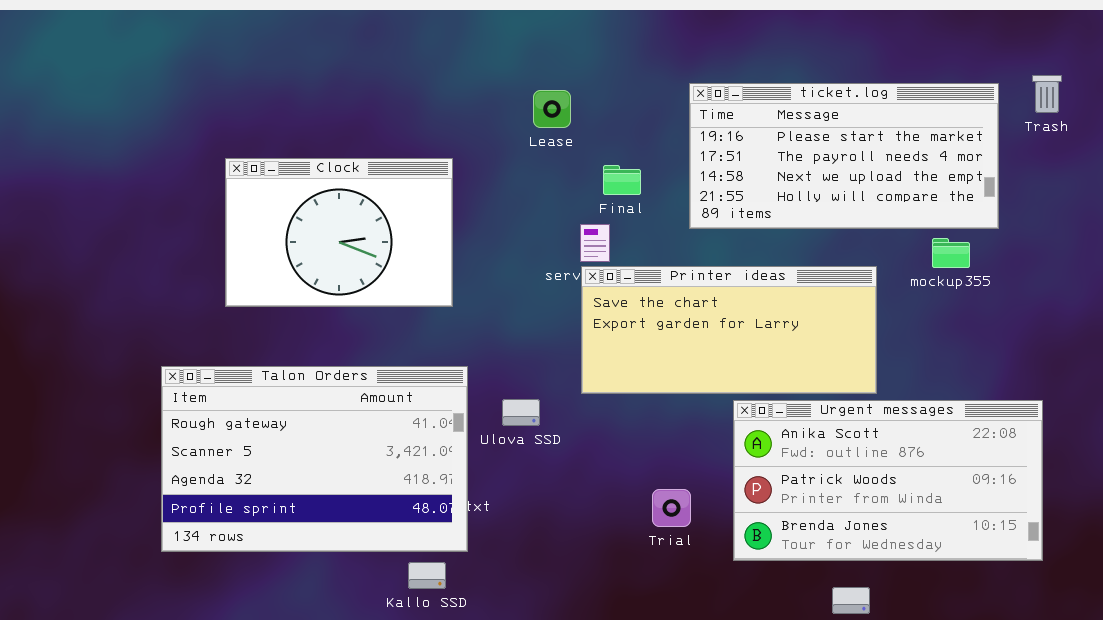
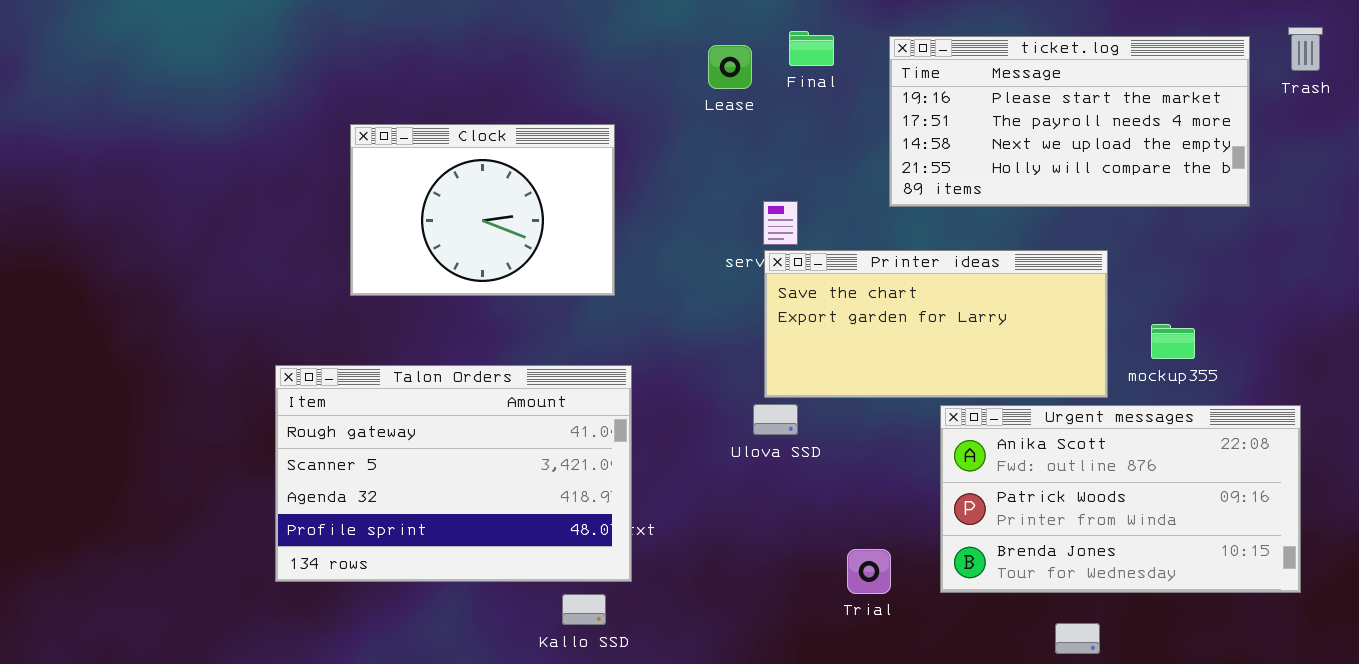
Final: [603,165,641,195] -> [789,31,834,66], moved
mockup355: [932,238,970,268] -> [1151,324,1195,359], moved
Ulova SSD: [502,399,540,426] -> [753,404,798,435], moved
Trial: [652,489,691,527] -> [847,549,891,594], moved

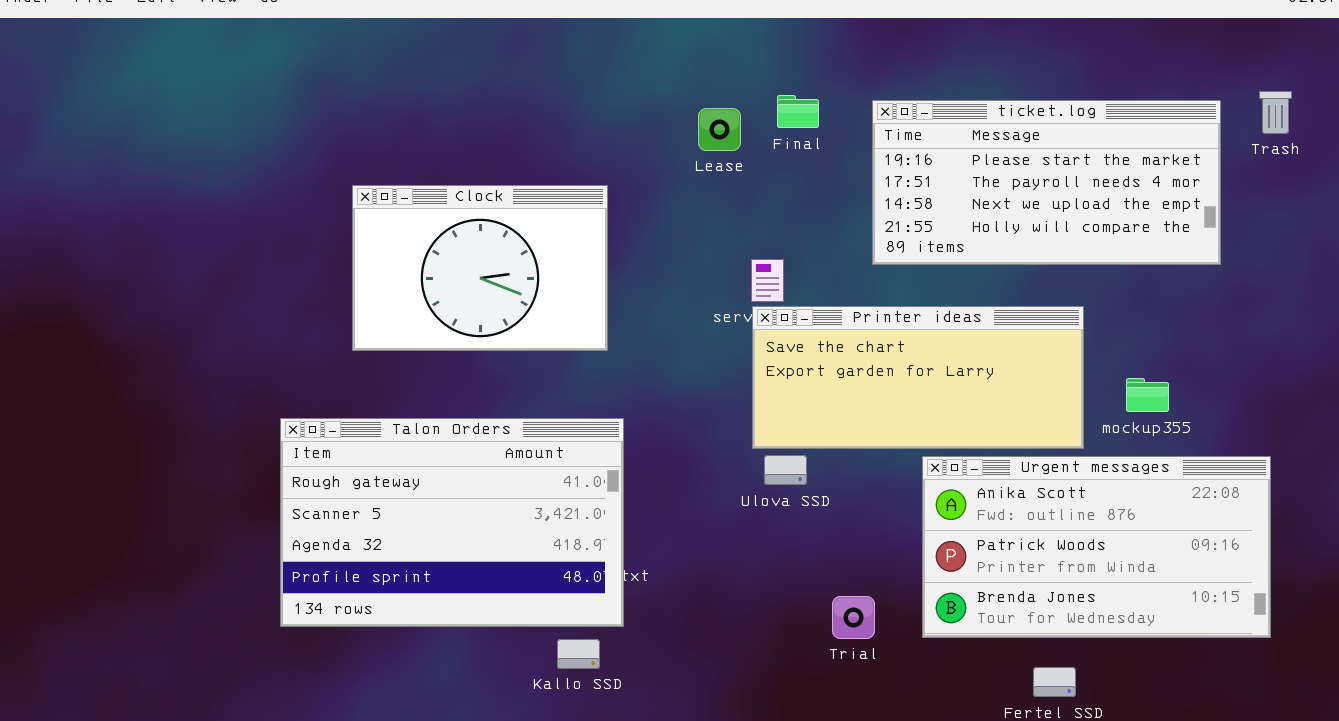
Ulova SSD: [753,404,798,435] -> [764,455,807,485], moved

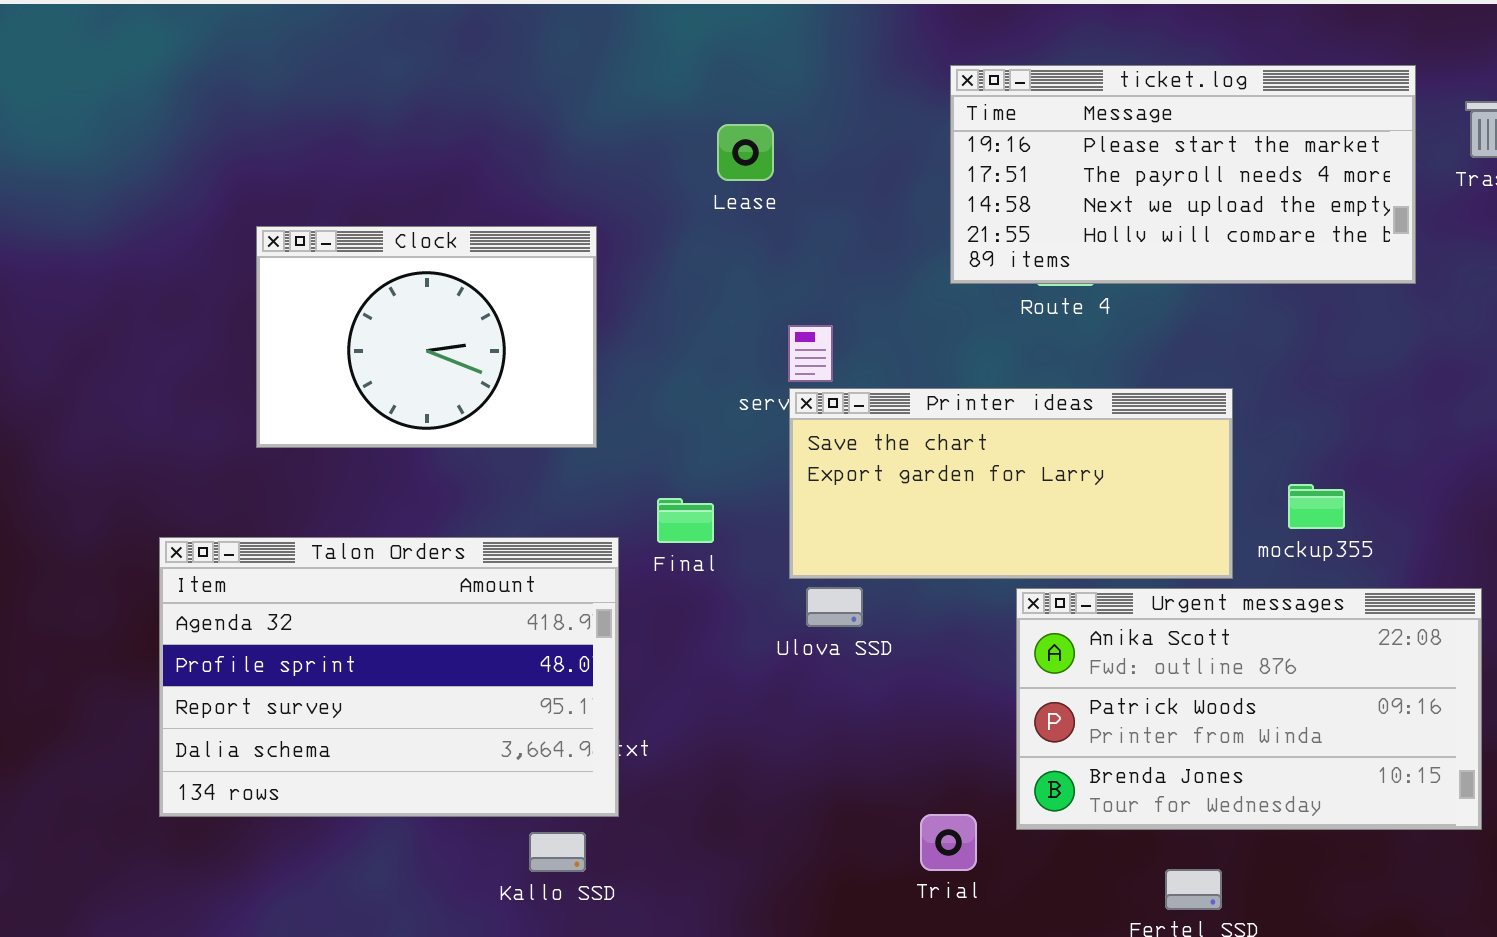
Final: [777,95,819,128] -> [657,498,714,543], moved
ticket.log: [872,100,1221,265] -> [950,65,1416,284], moved
Talon Orders: [280,418,624,627] -> [159,537,619,817], scrolled down 2 rows
Trial: [832,596,875,639] -> [920,814,977,871], moved

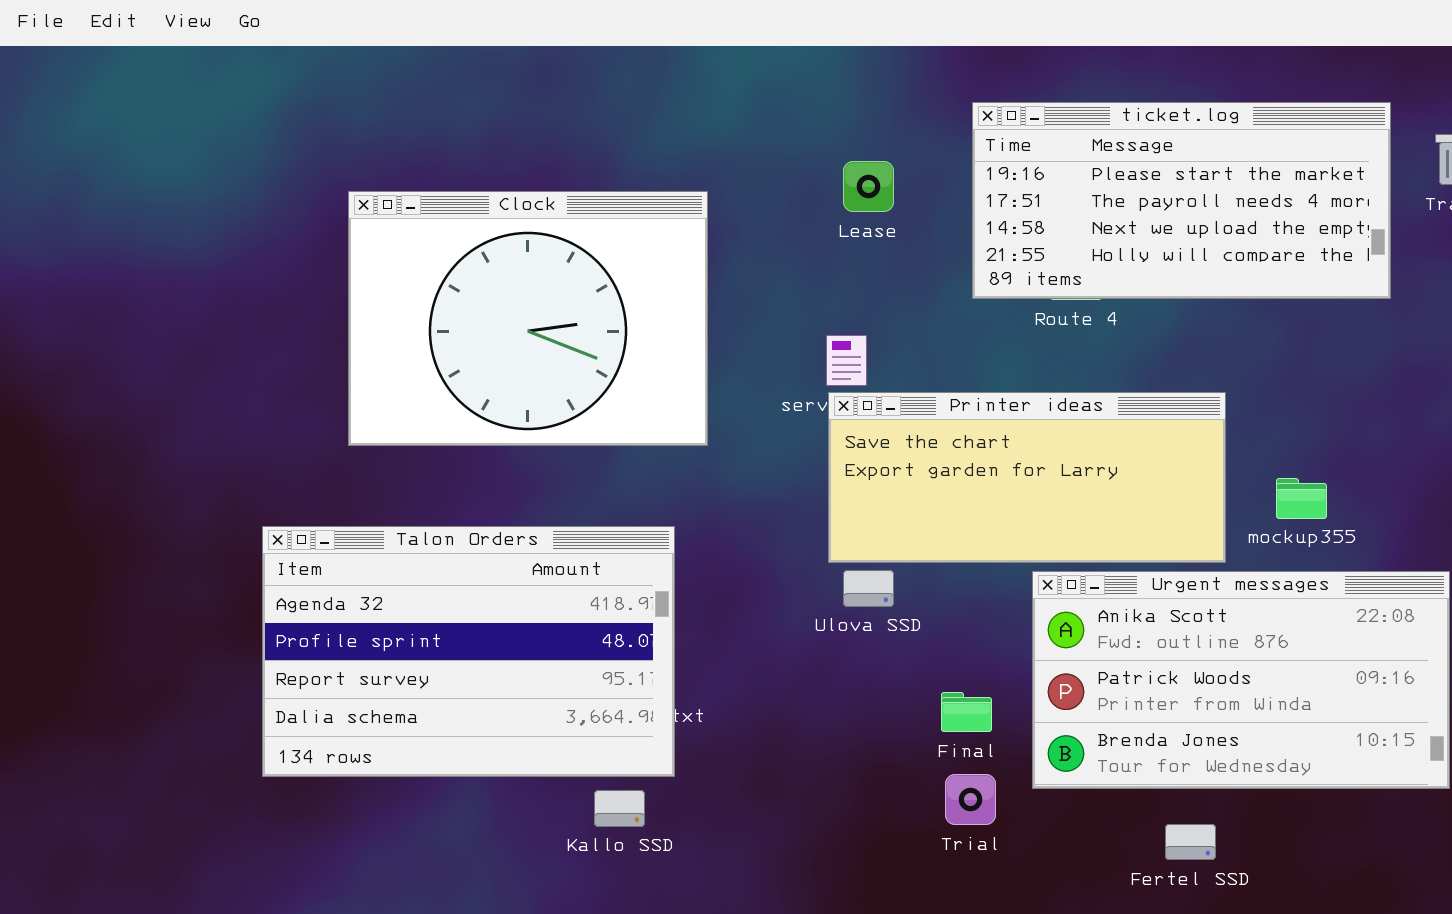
Lease: [717,124,774,181] -> [843,161,894,212], moved
Clock: [256,226,597,448] -> [348,191,708,446], resized
Final: [657,498,714,543] -> [941,692,992,732], moved

